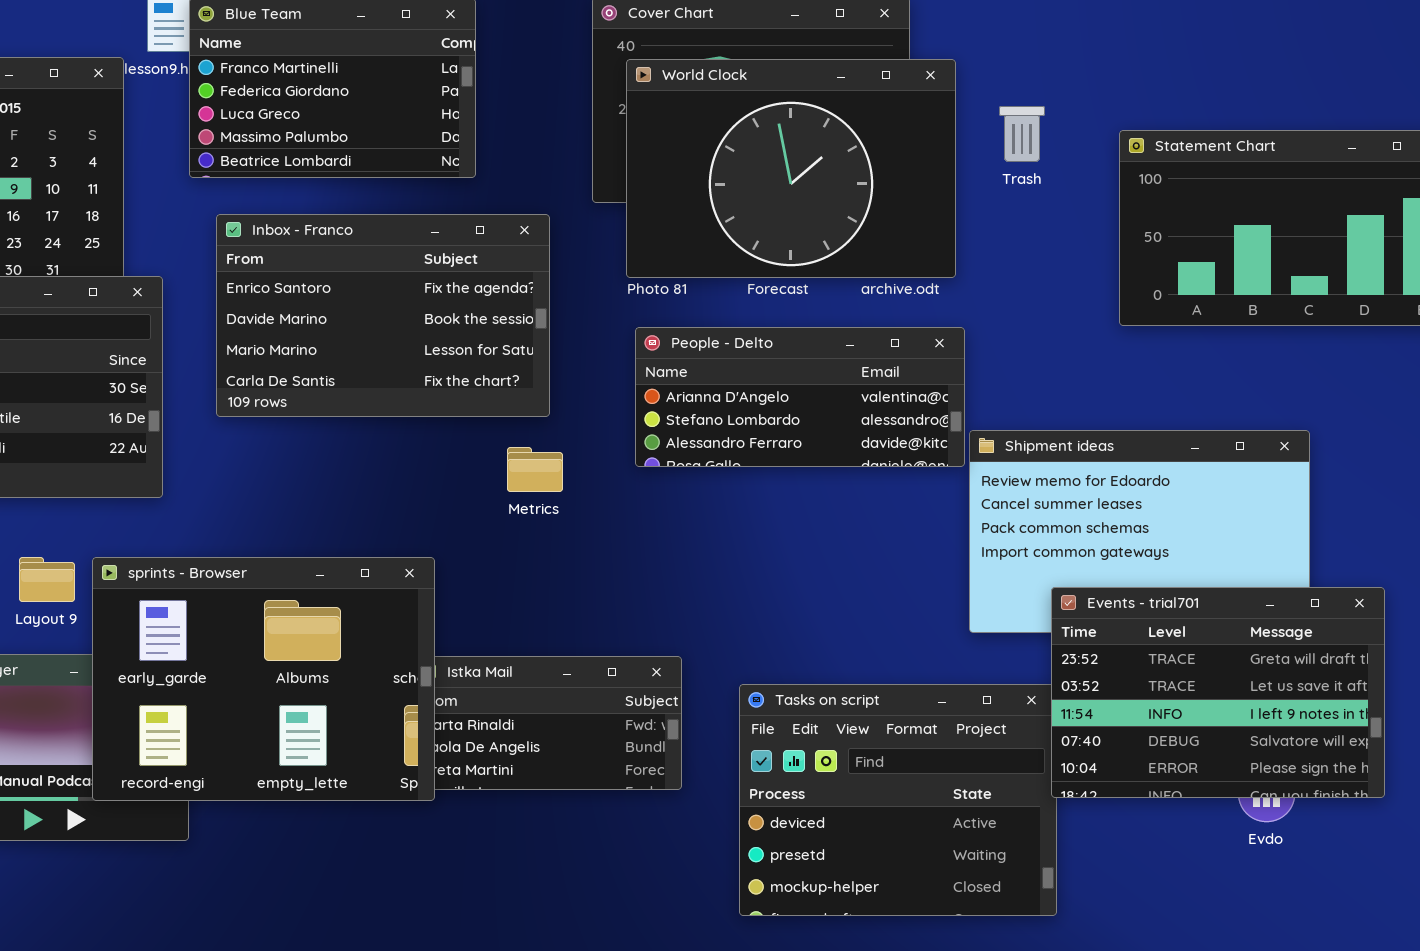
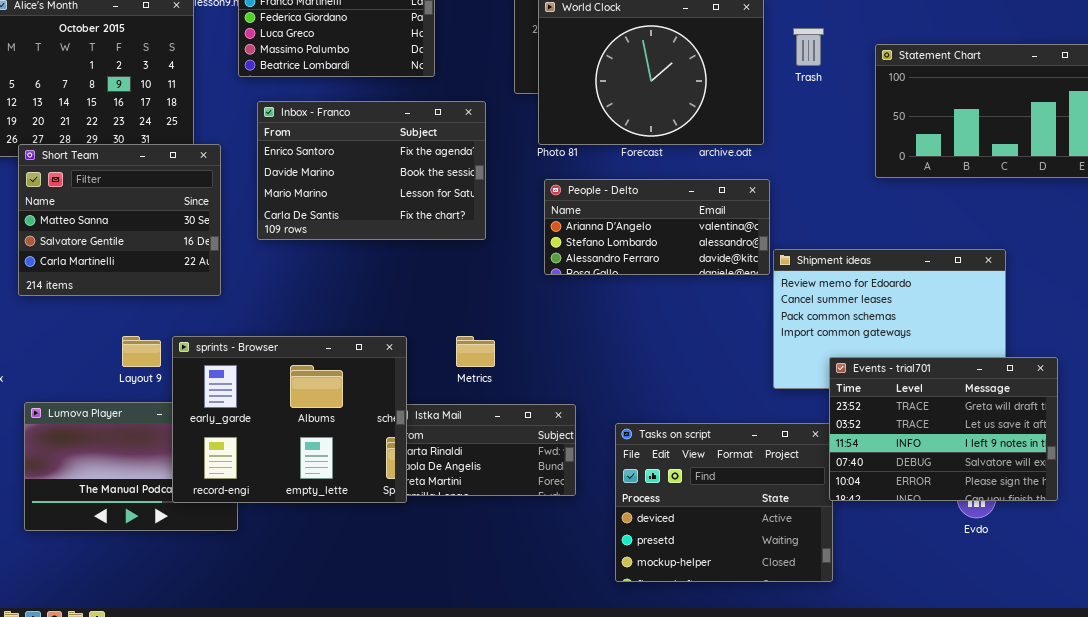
Metrics: [507,447,563,492] -> [456,336,495,367], moved

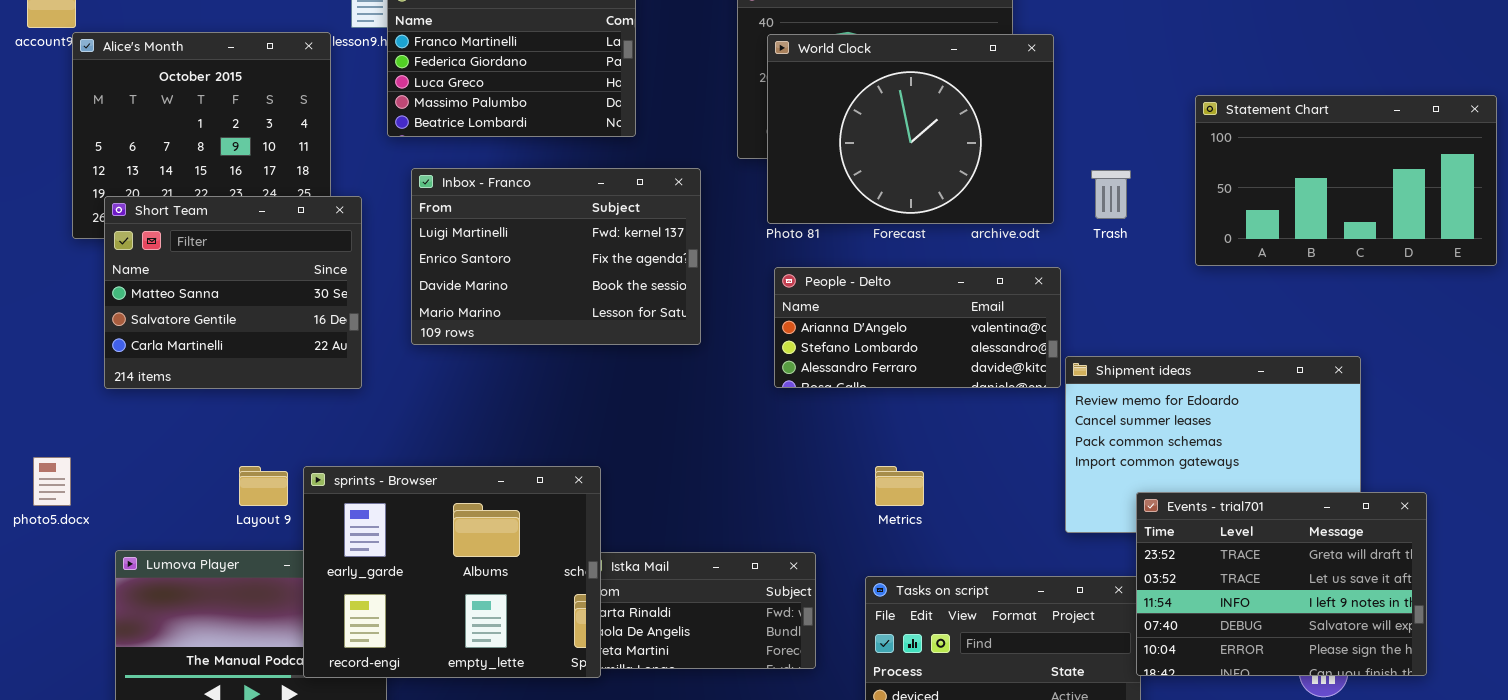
Trash: [793,28,824,66] -> [1091,170,1131,219], moved
Inbox - Franco: [257,101,486,240] -> [411,168,701,345], scrolled up 1 row
Short Team: [18,144,221,296] -> [104,196,362,389], moved
Metrics: [456,336,495,367] -> [875,466,924,506], moved

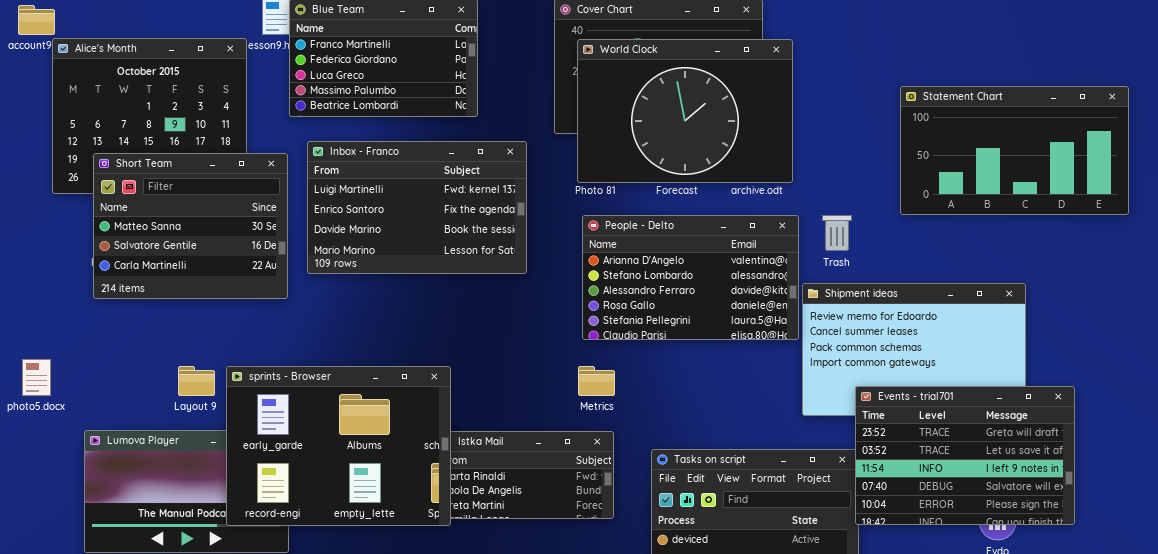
Trash: [1091,170,1131,219] -> [822,215,852,251], moved
Short Team: [104,196,362,389] -> [93,153,288,299], moved
People - Delto: [774,267,1061,388] -> [582,215,799,340], resized
Metrics: [875,466,924,506] -> [578,366,615,396], moved

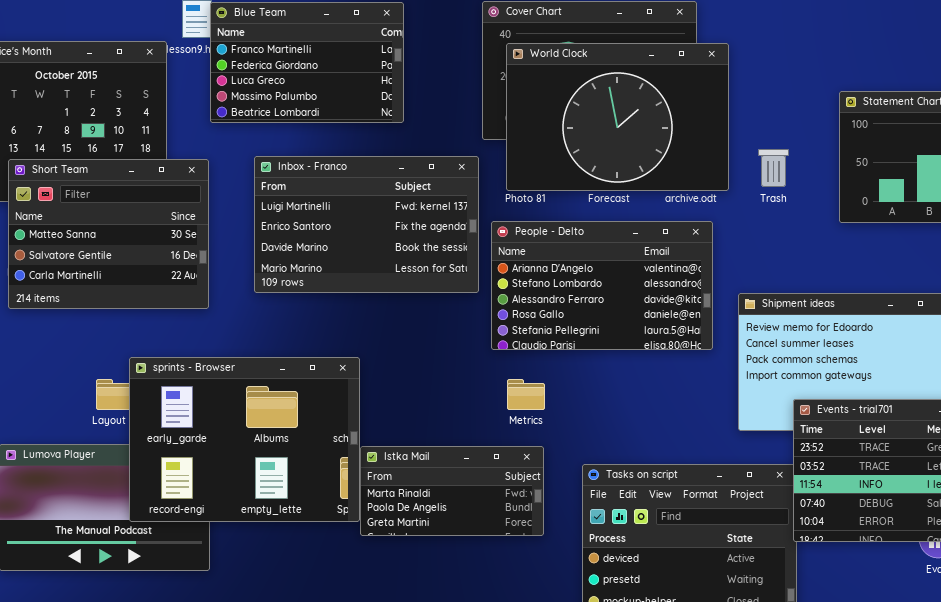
Inbox - Franco: [307,141,527,274] -> [254,156,479,293], moved
Trash: [822,215,852,251] -> [758,149,789,187], moved
People - Delto: [582,215,799,340] -> [491,221,713,350], moved
sprints - Browser: [226,366,451,526] -> [129,357,360,522], moved

